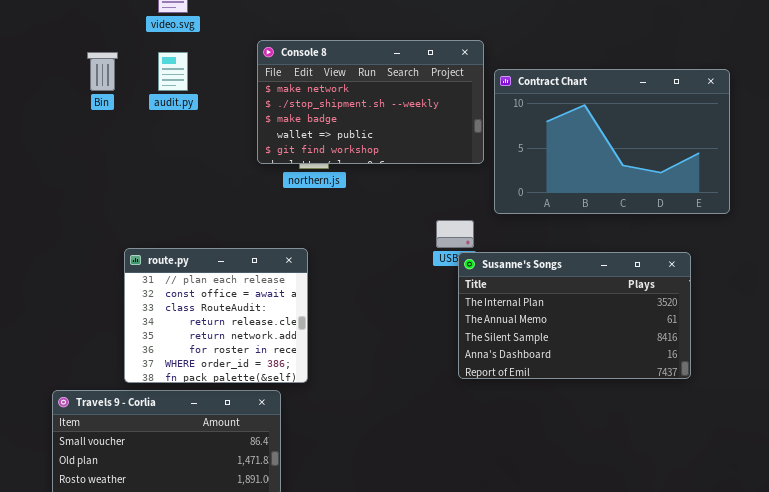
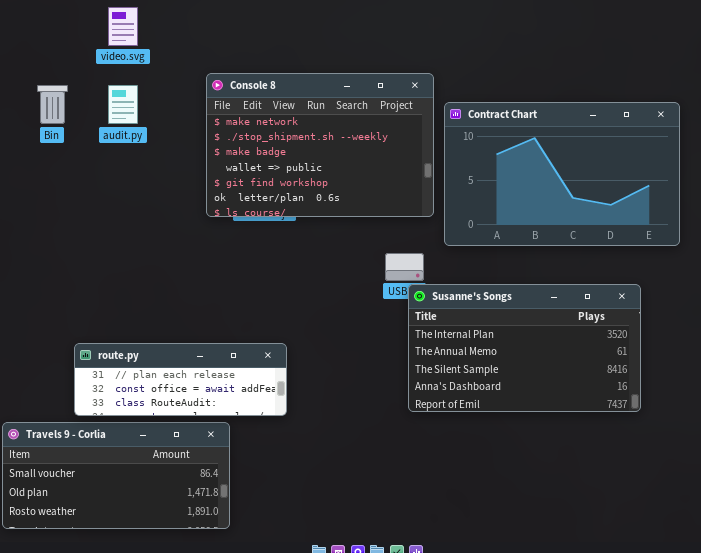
Console 8: [257,40,484,164] -> [206,73,434,217], resized
route.py: [124,248,308,383] -> [74,343,287,416], resized

